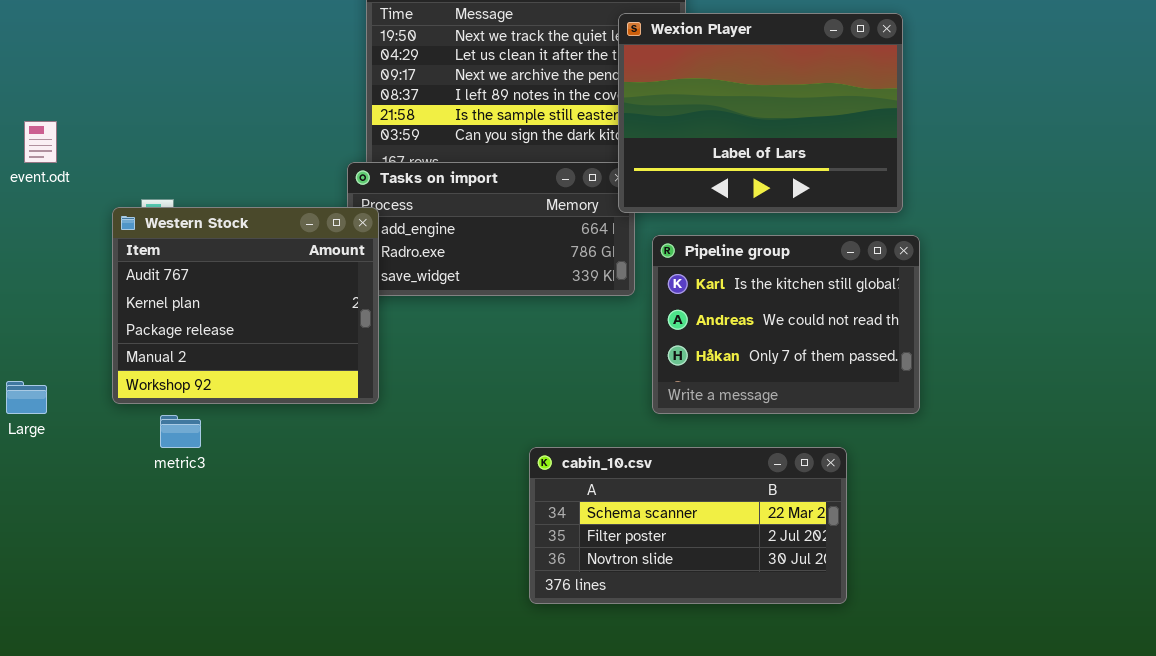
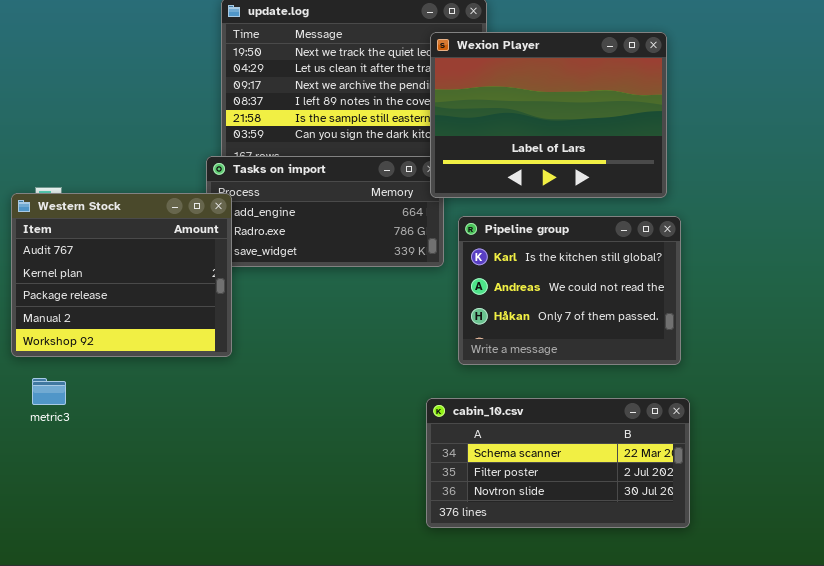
metric3: [160,415,201,448] -> [32,378,66,405], moved
cabin_10.csv: [529,447,847,604] -> [426,398,690,528], moved

